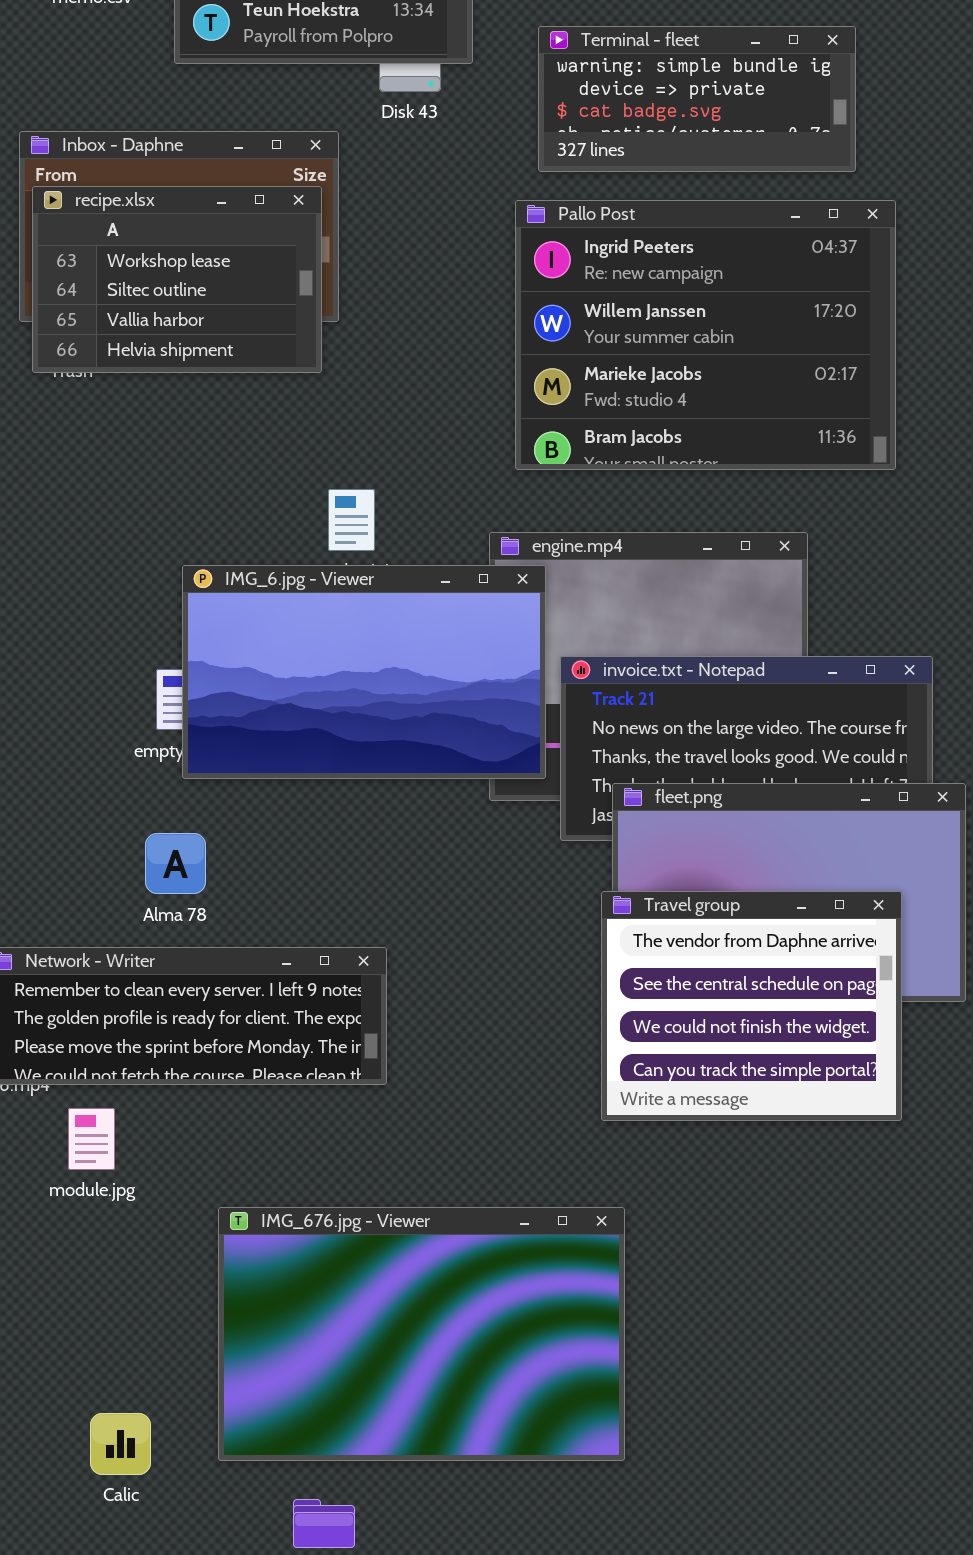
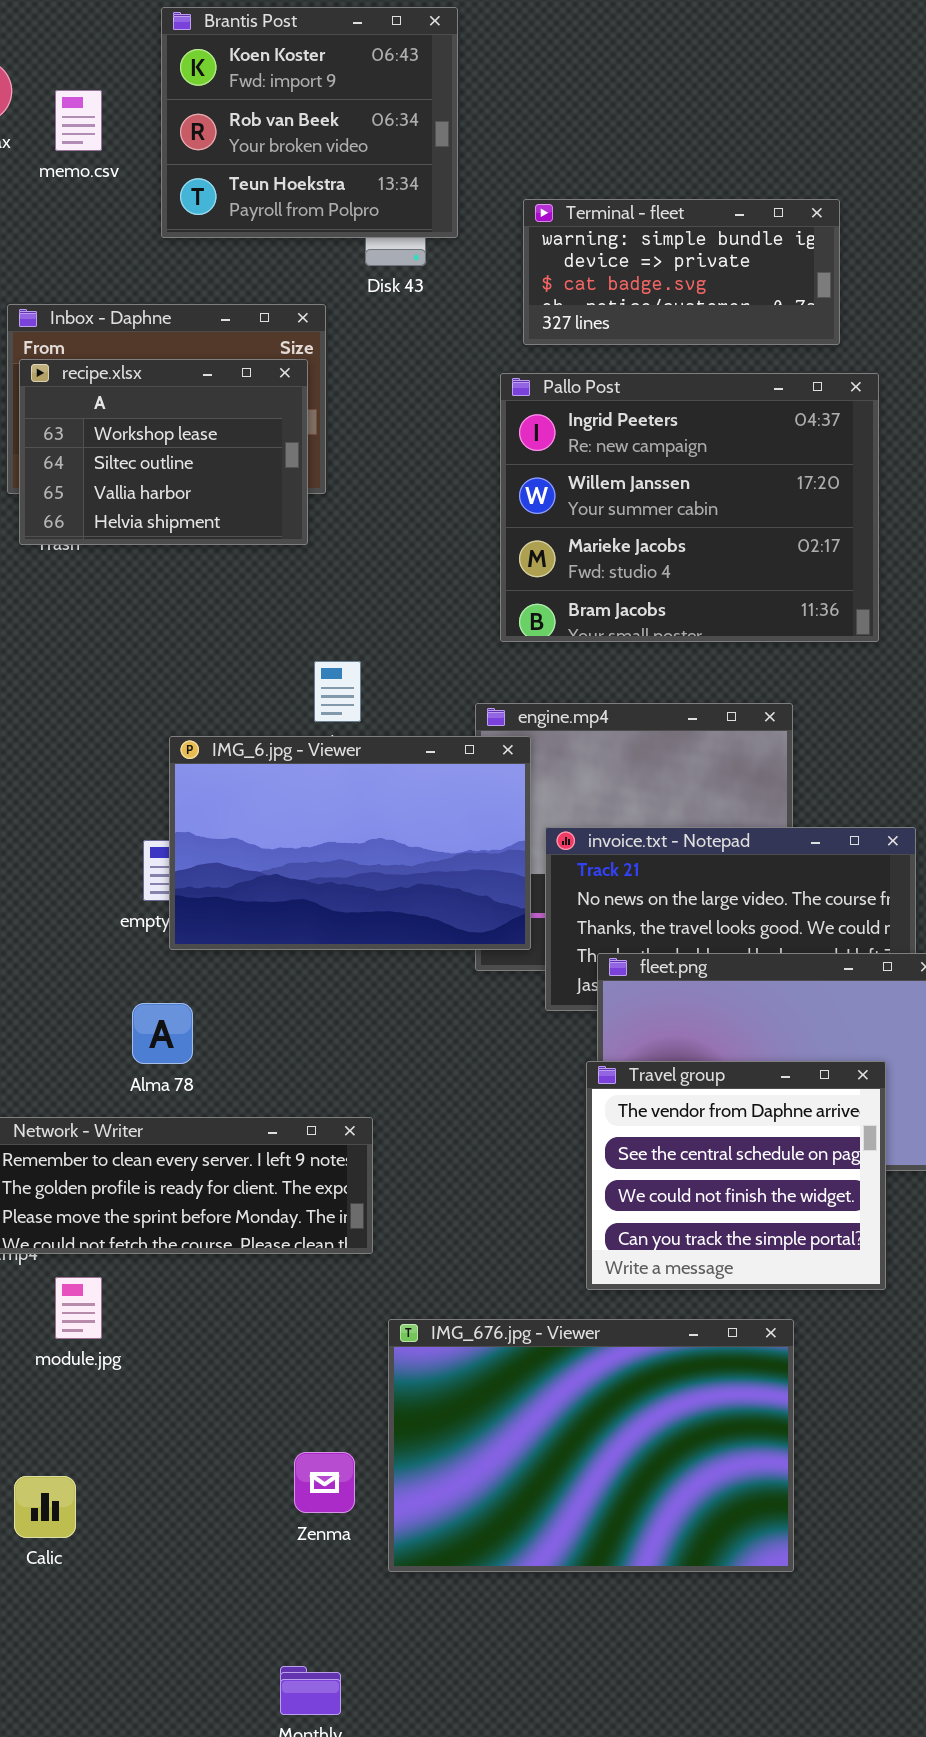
IMG_676.jpg - Viewer: [218,1207,625,1461] -> [388,1319,794,1572], moved
Calic: [90,1413,151,1475] -> [14,1476,76,1538], moved

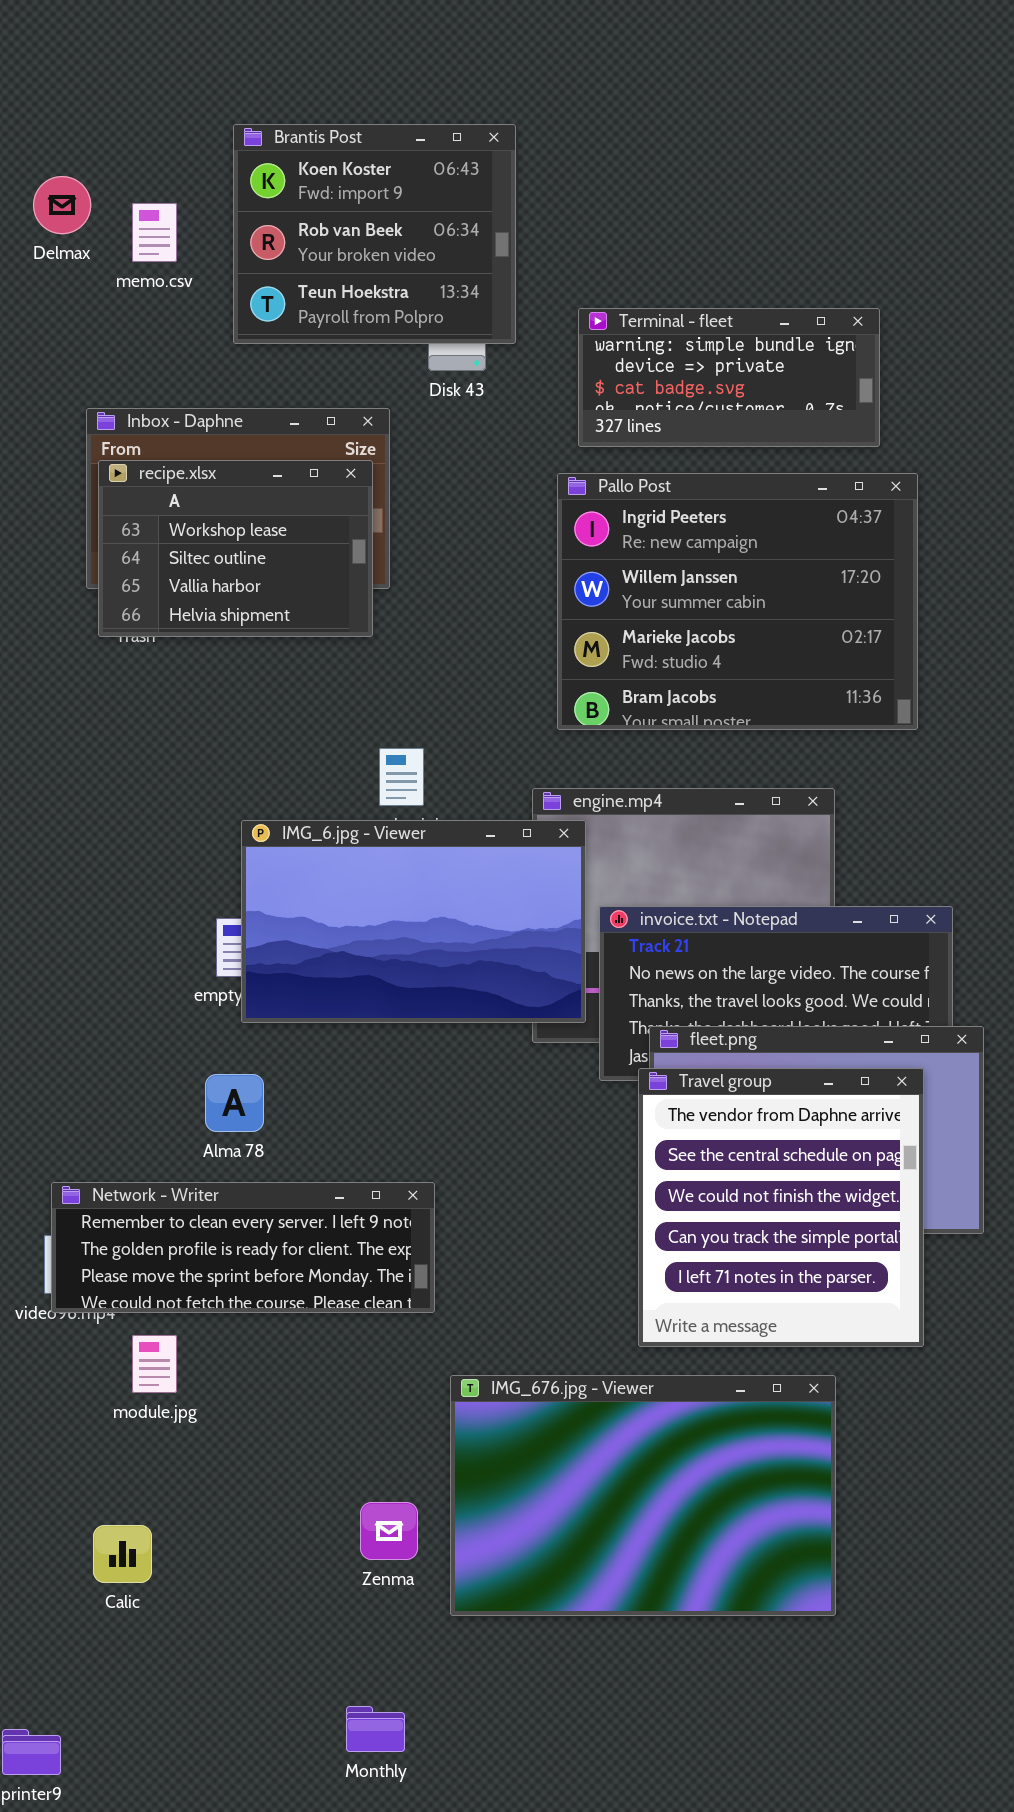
Travel group: [586,1061,886,1290] -> [638,1068,924,1347], resized

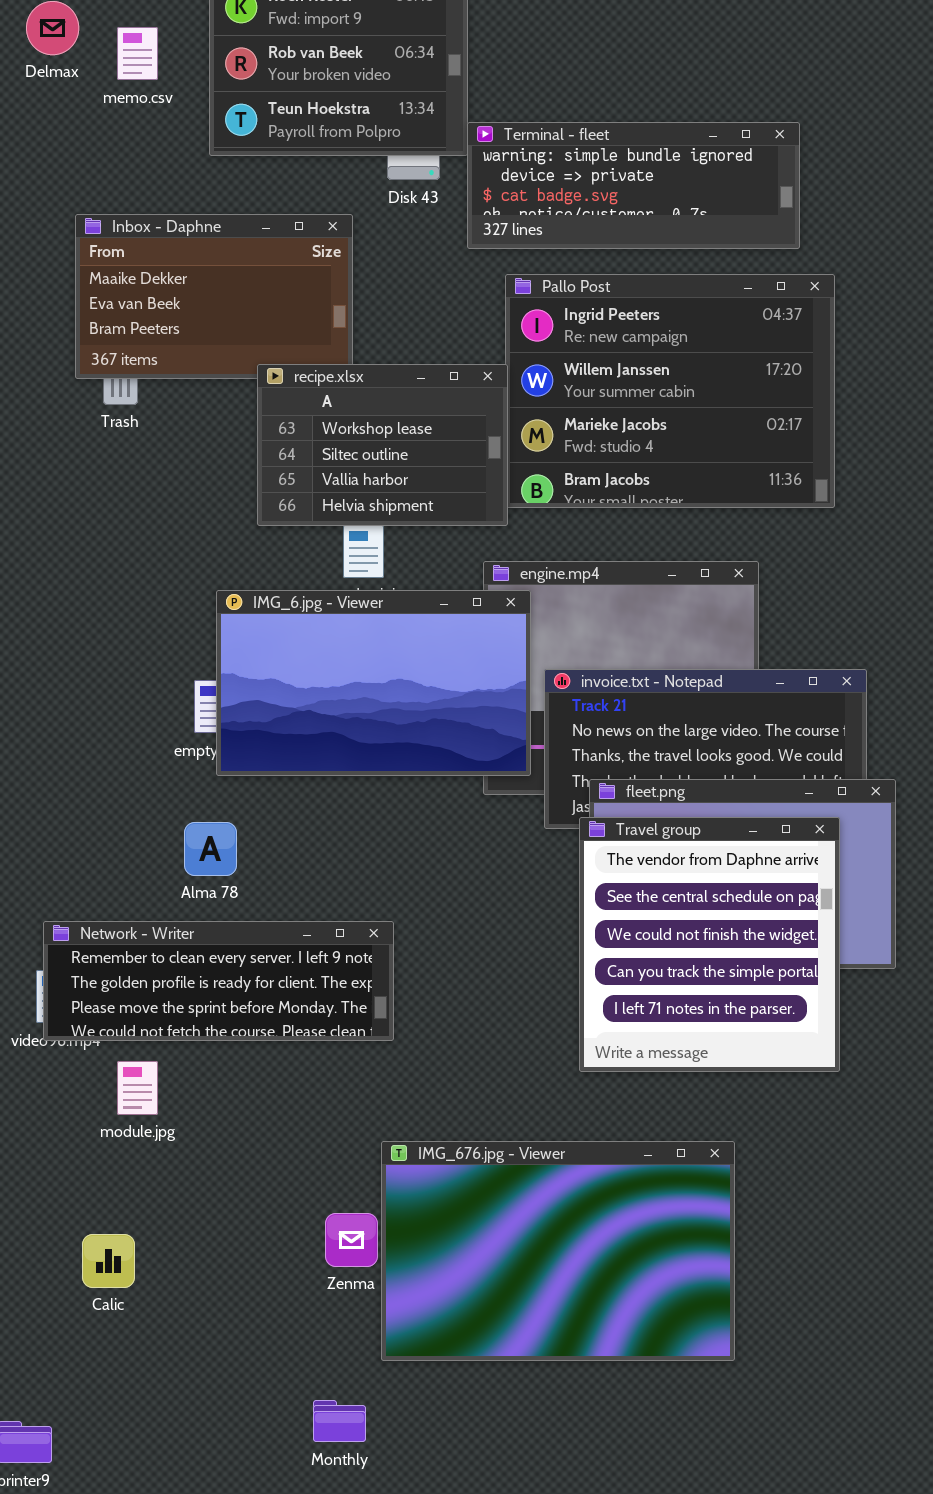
Terminal - fleet: [578,308,880,447] -> [467,122,800,249], resized
recipe.xlsx: [98,460,373,637] -> [257,364,508,526], moved
IMG_676.jpg - Viewer: [450,1375,836,1616] -> [381,1141,735,1361], moved

